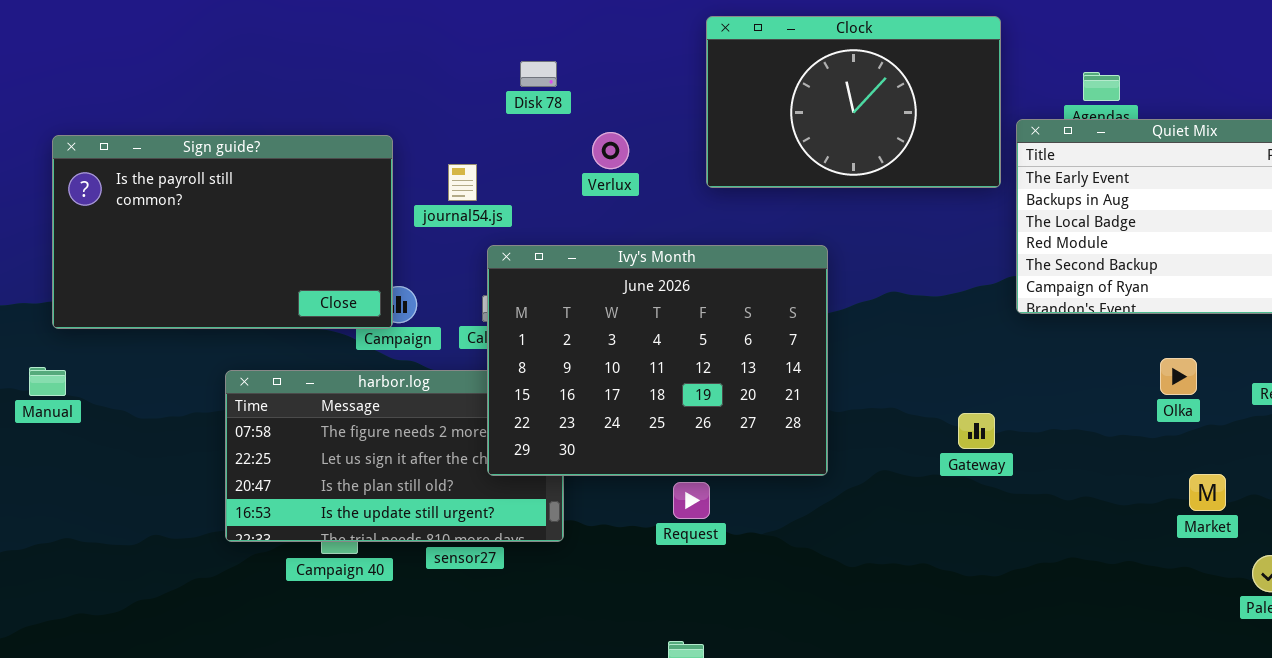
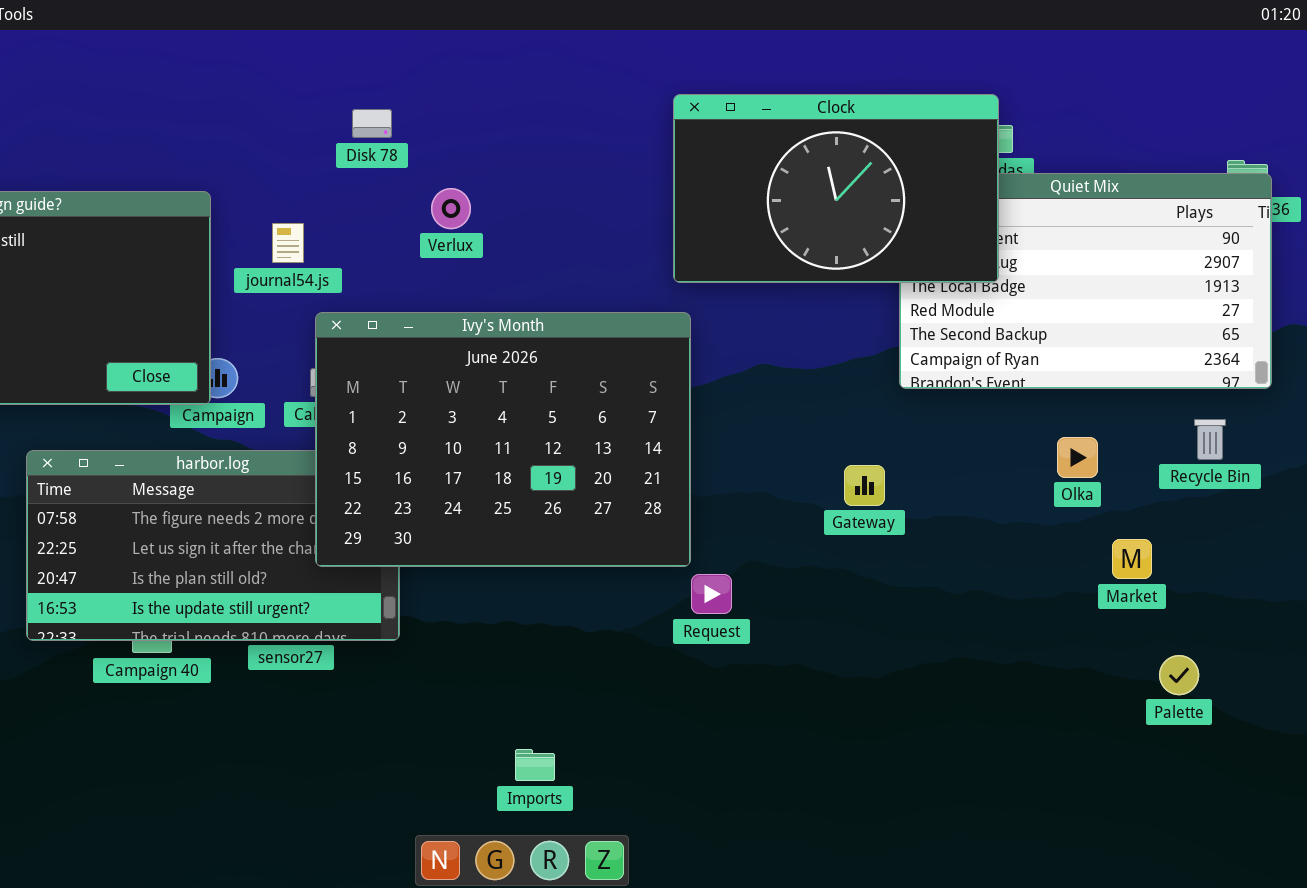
Clock: [706,16,1001,188] -> [673,94,999,283], moved
Gateway: [958,413,995,449] -> [844,465,885,506], moved
Market: [1189,474,1226,511] -> [1112,539,1152,579], moved
Request: [673,482,710,519] -> [691,574,732,614], moved

